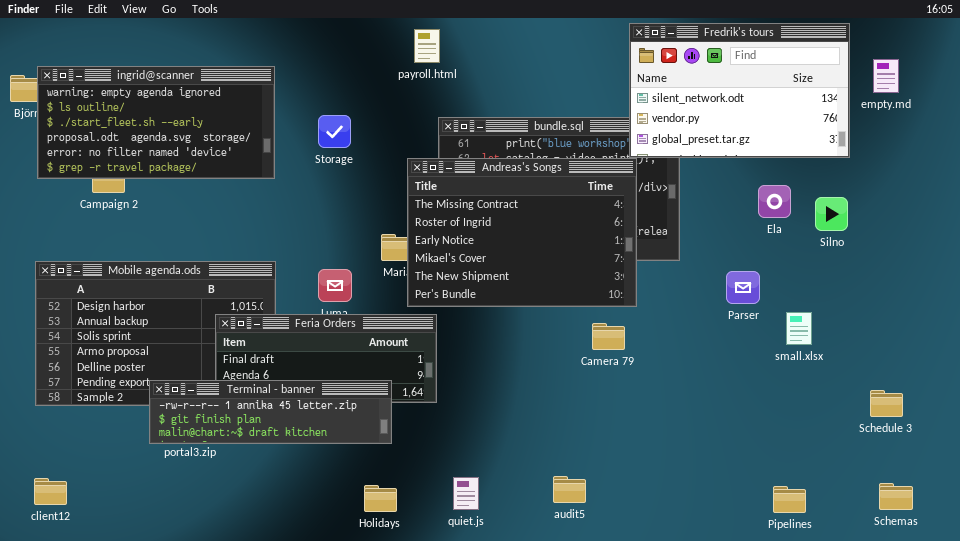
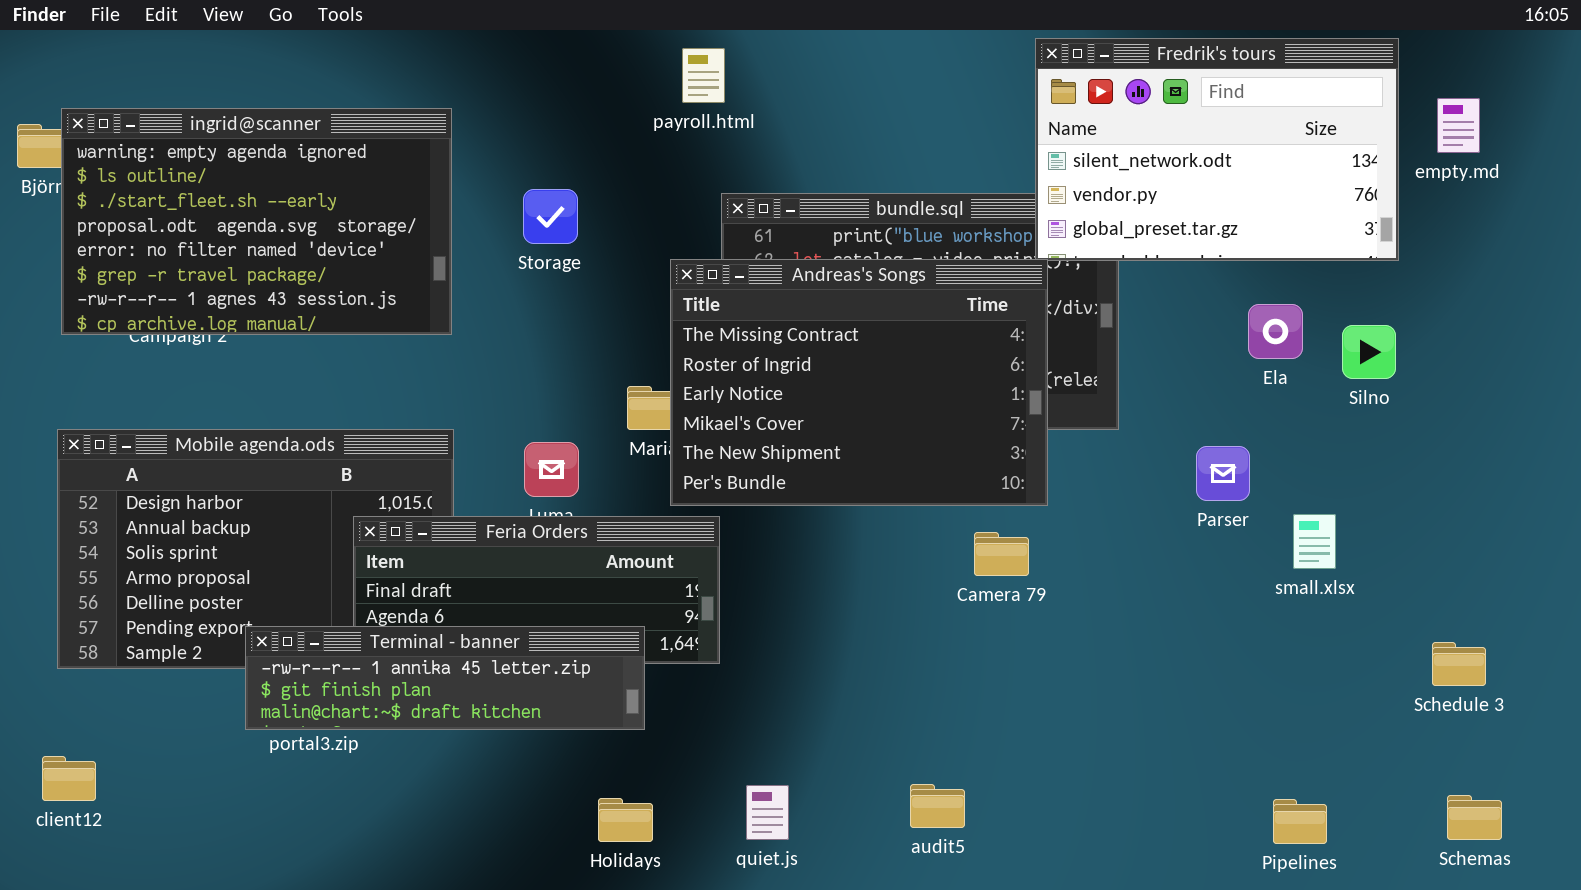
ingrid@scanner: [37,66,275,179] -> [61,108,452,335], resized
client12: [34,478,67,505] -> [42,756,96,801], moved

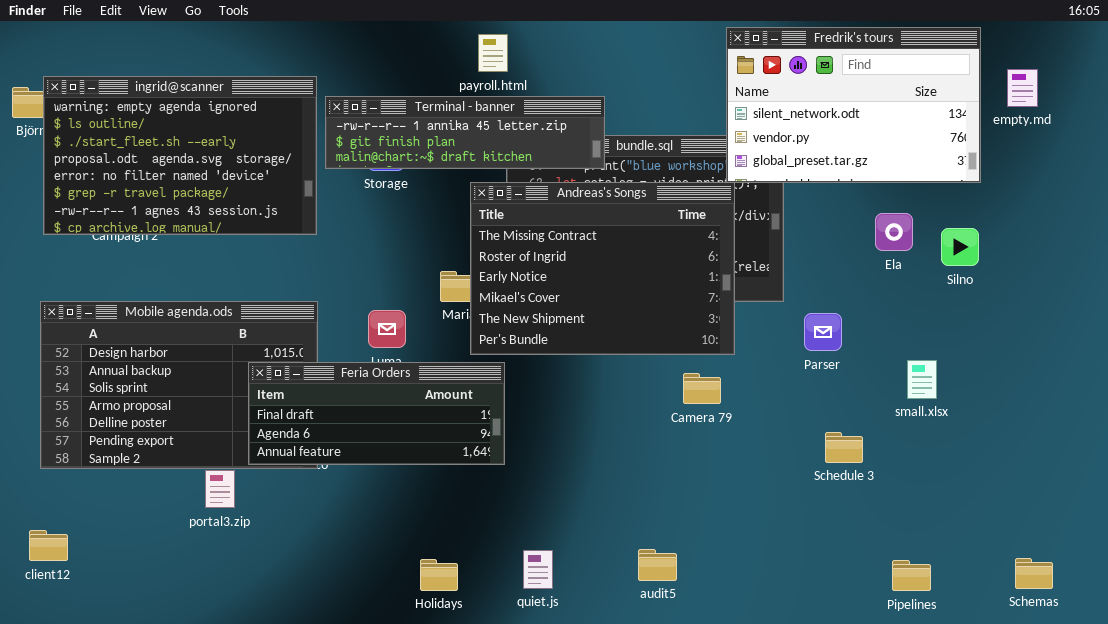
Parser: [1196,446,1250,501] -> [804,313,842,351], moved
Terminal - banner: [245,626,645,730] -> [325,96,605,169], moved
Schedule 3: [1432,642,1486,686] -> [825,432,863,463], moved

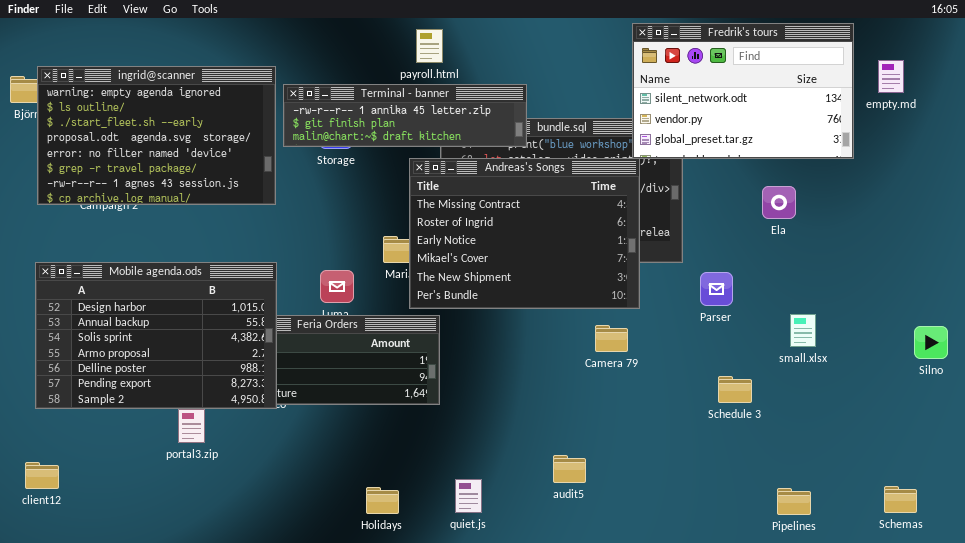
Silno: [941,228,979,266] -> [914,326,948,359], moved
Mobile agenda.ods: [40,301,318,469] -> [35,262,277,409], raised
audit5: [638,549,677,581] -> [553,455,586,483], moved

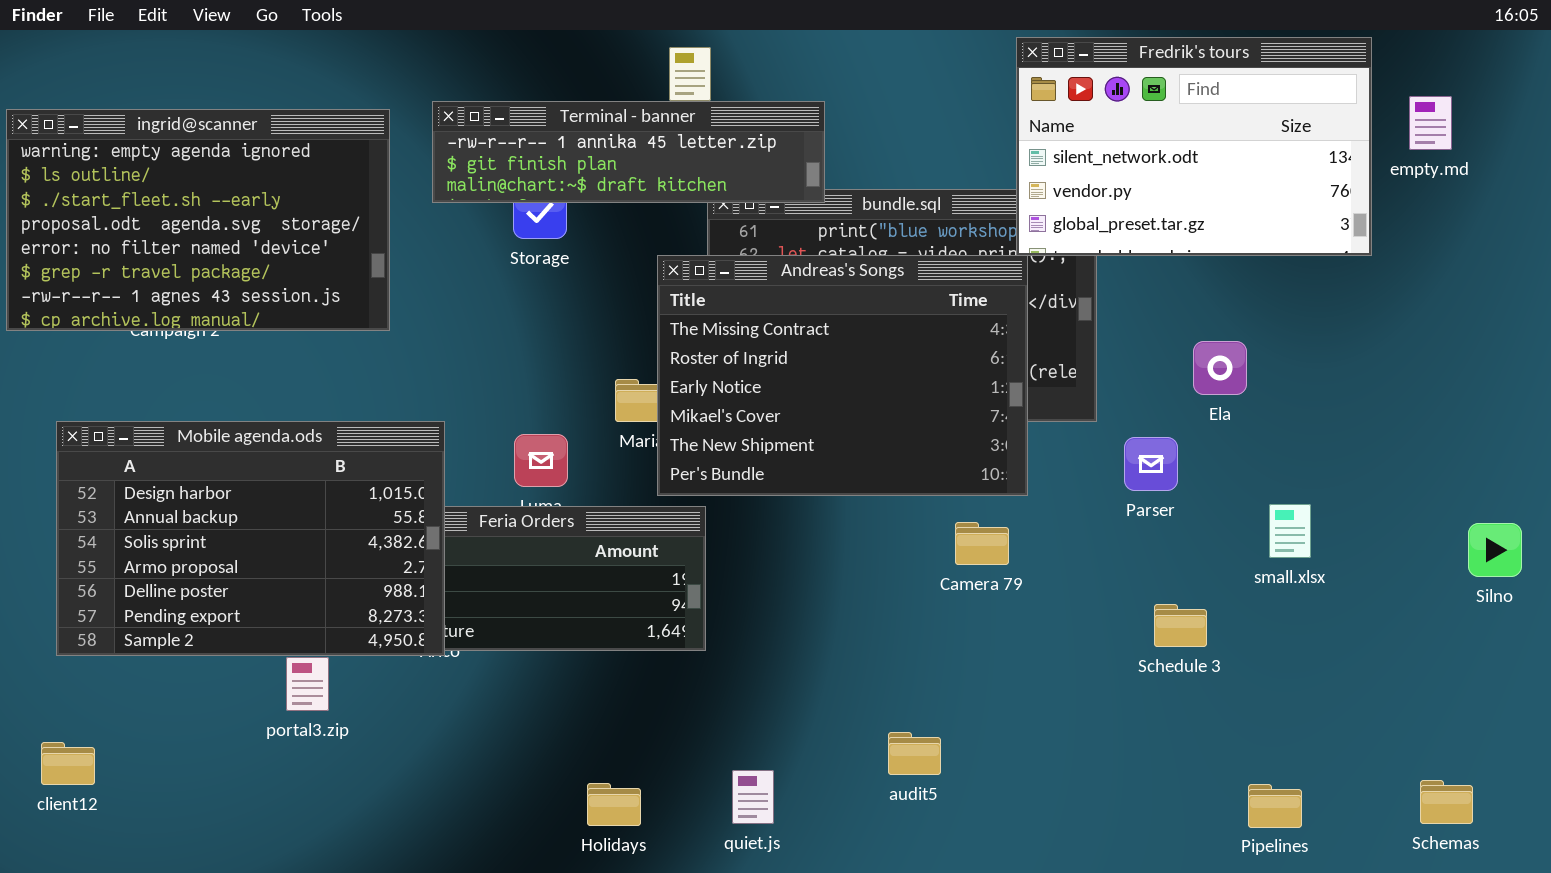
ingrid@scanner: [37,66,276,205] -> [6,109,390,331], moved
Terminal - banner: [283,84,527,147] -> [432,101,825,203], moved
Ela: [762,186,796,219] -> [1193,341,1247,395], moved

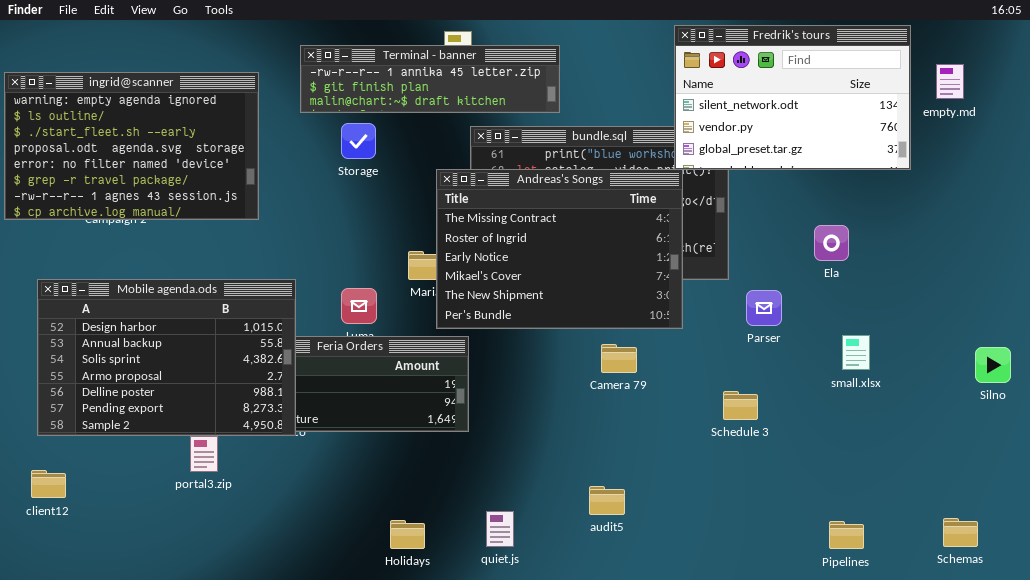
Terminal - banner: [432,101,825,203] -> [300,45,560,113], moved
Ela: [1193,341,1247,395] -> [814,225,849,261], moved
Camera 79: [955,522,1009,565] -> [601,344,637,373], moved
Schedule 3: [1154,604,1207,647] -> [723,391,758,420], moved
client12: [41,742,95,785] -> [31,470,66,498], moved

